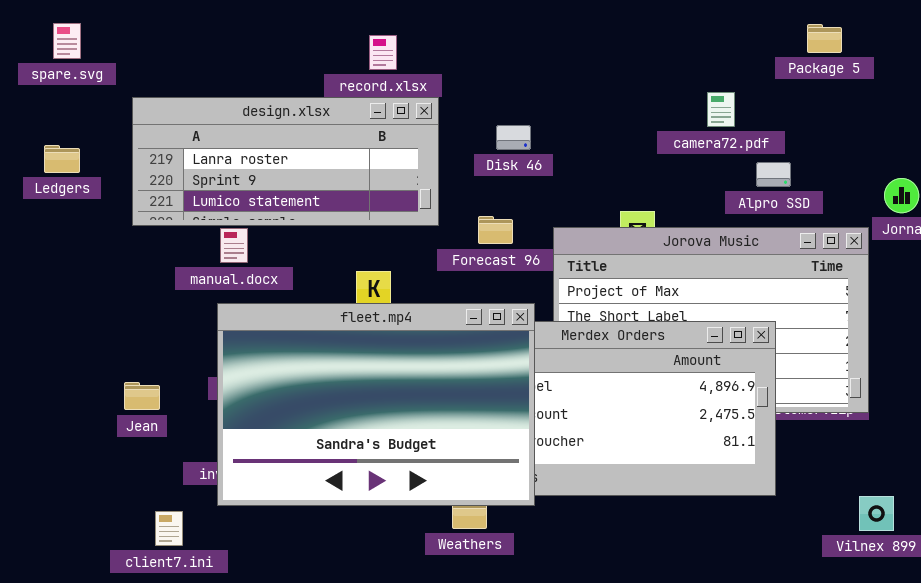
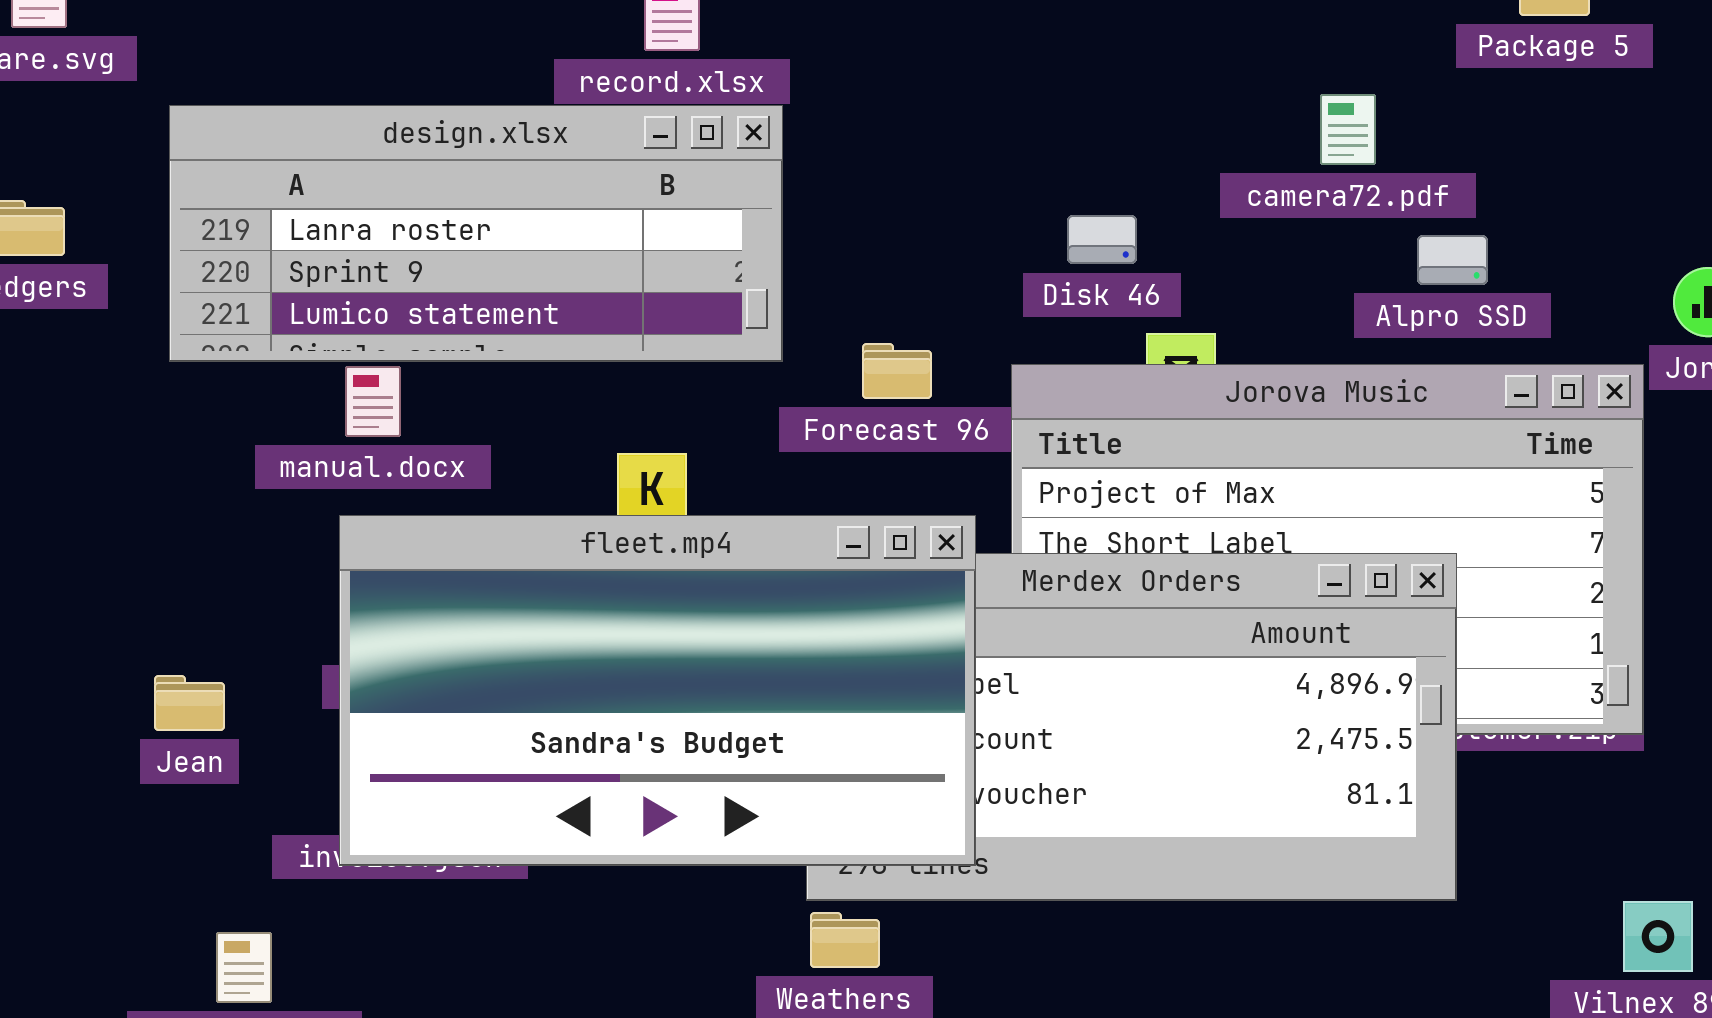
Disk 46: [496,125,531,150] -> [1067,215,1137,264], moved
fleet.mp4: [217,303,535,506] -> [339,515,976,866], resized

